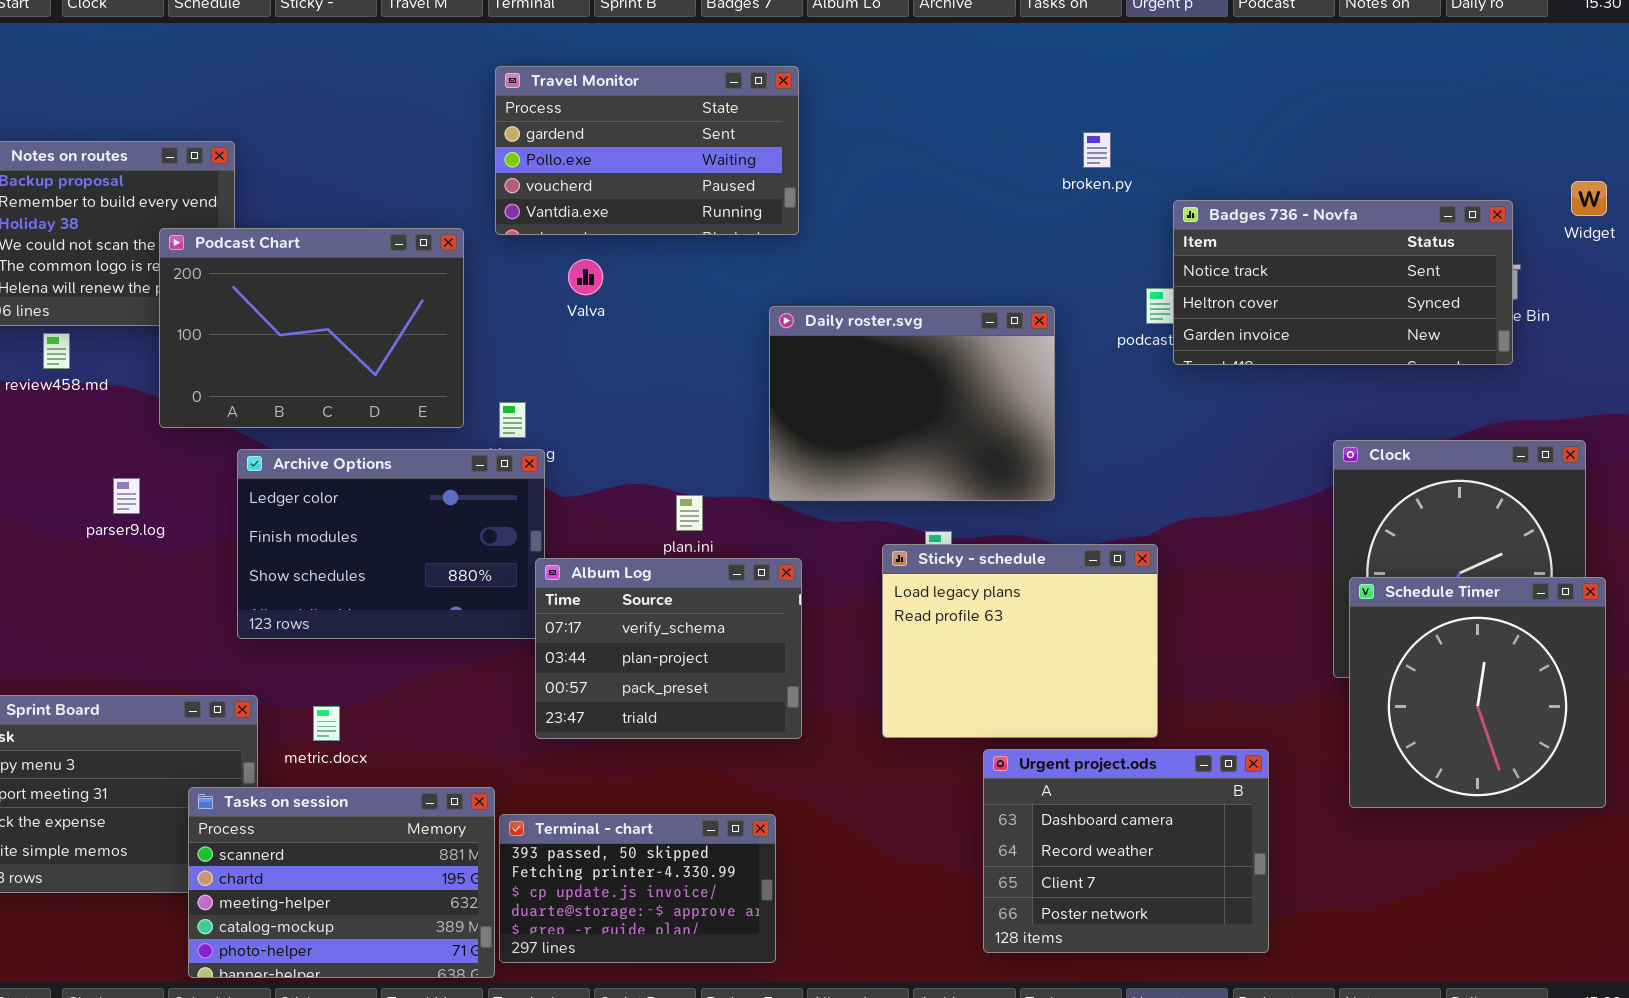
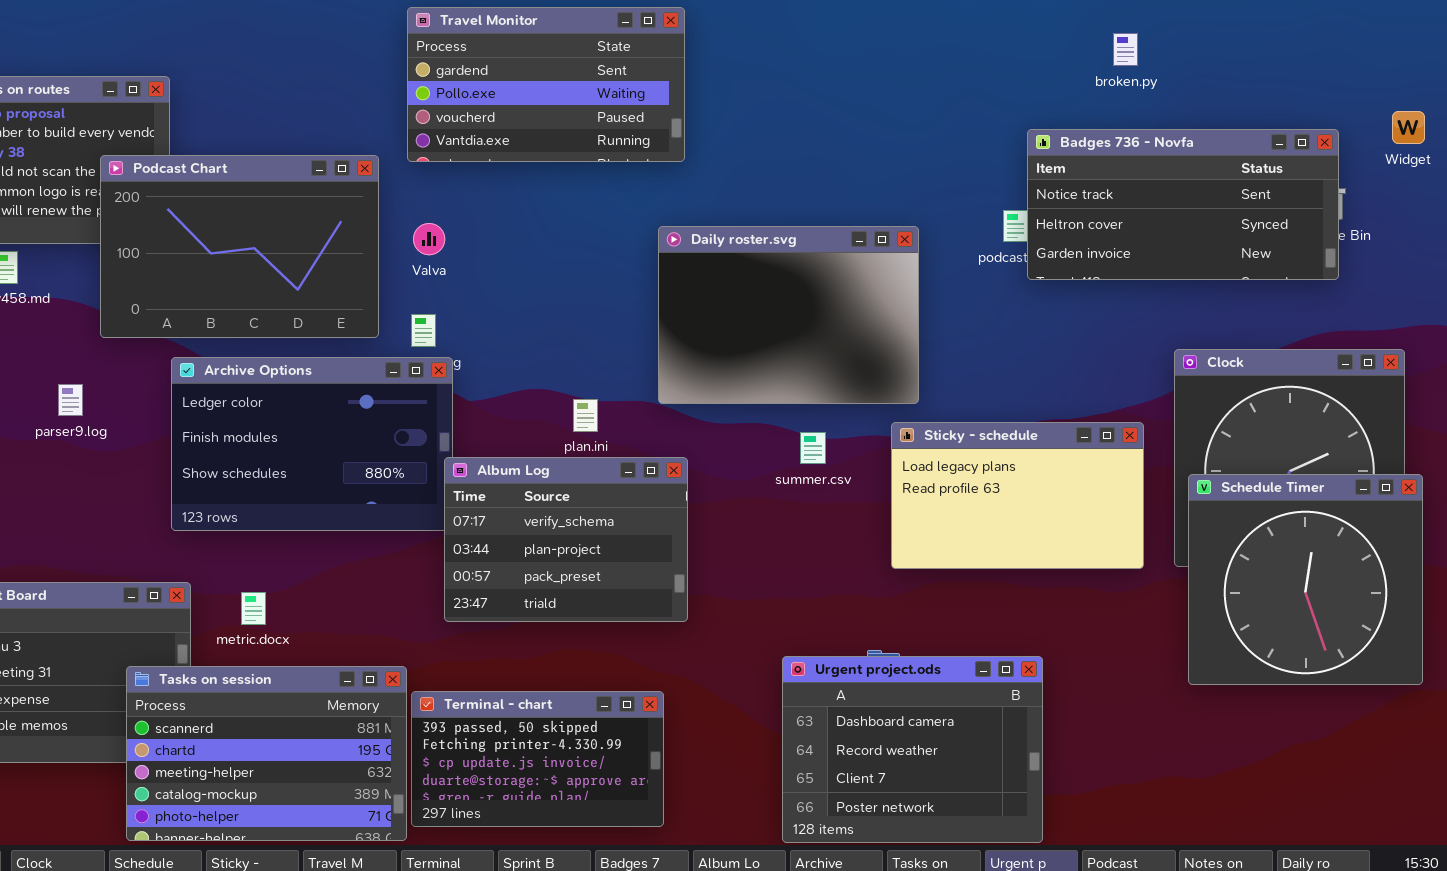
broken.py: [1083,132,1111,168] -> [1113,33,1138,66], moved
Valva: [568,259,603,295] -> [413,223,445,255], moved
Sticky - schedule: [882,544,1158,738] -> [891,422,1144,569], moved, resized
Urgent project.ods: [983,749,1269,953] -> [782,656,1043,843], moved

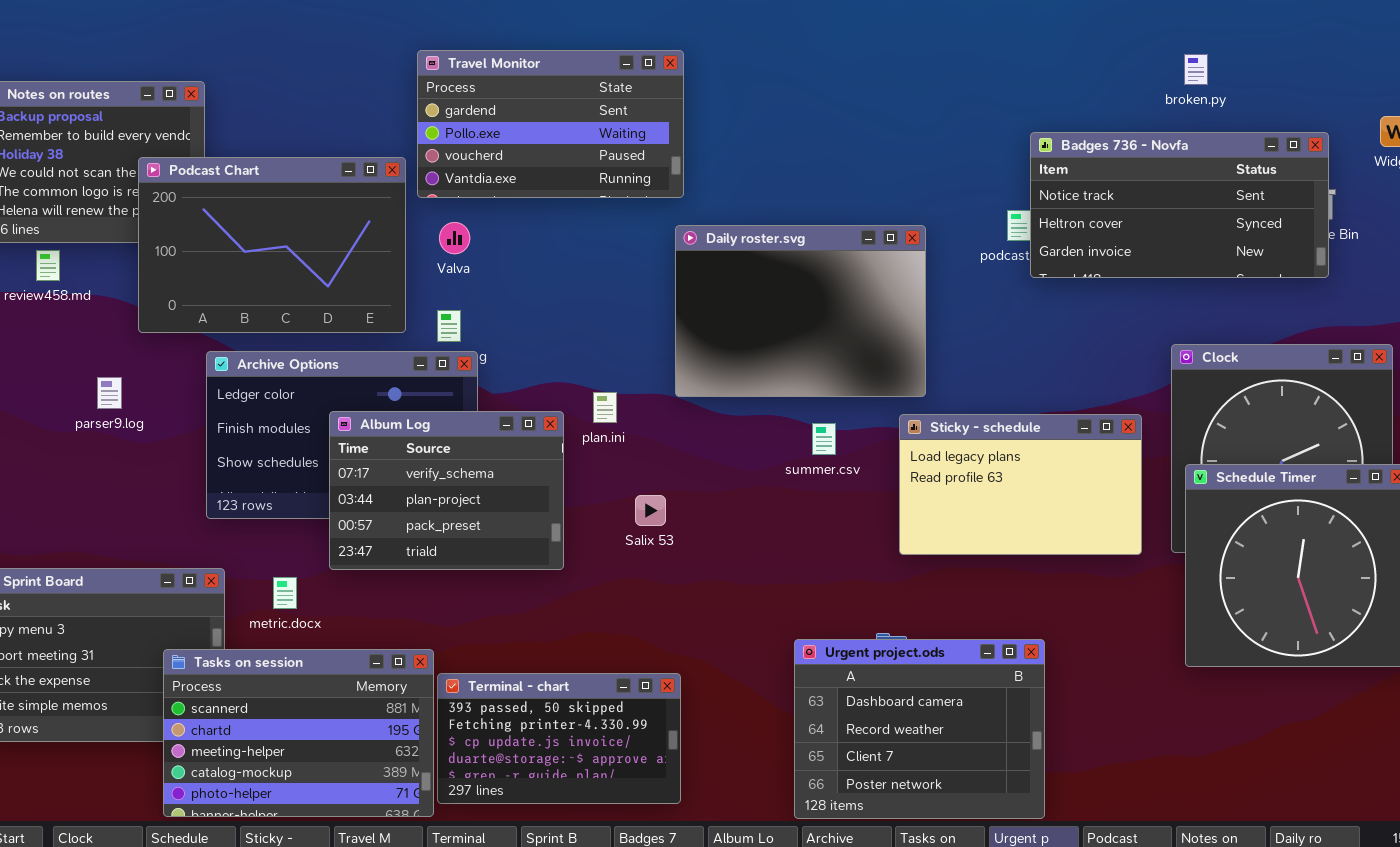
Travel Monitor: [407,7,685,162] -> [417,50,684,198], moved
broken.py: [1113,33,1138,66] -> [1184,54,1208,85], moved
Album Log: [444,457,688,622] -> [329,411,564,570], moved

